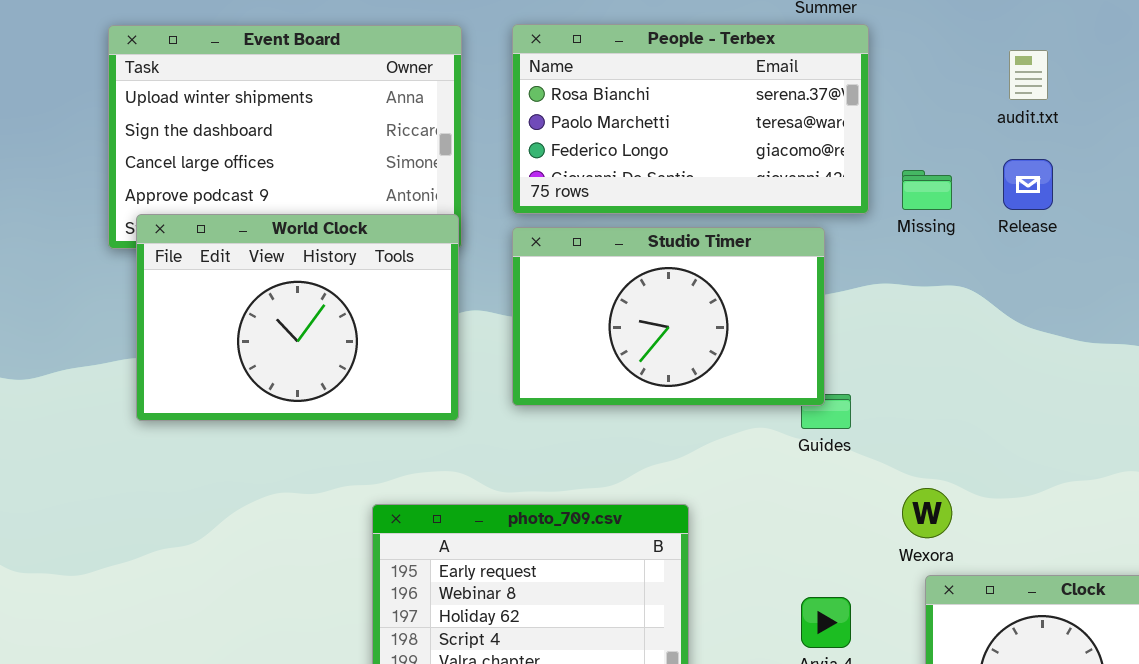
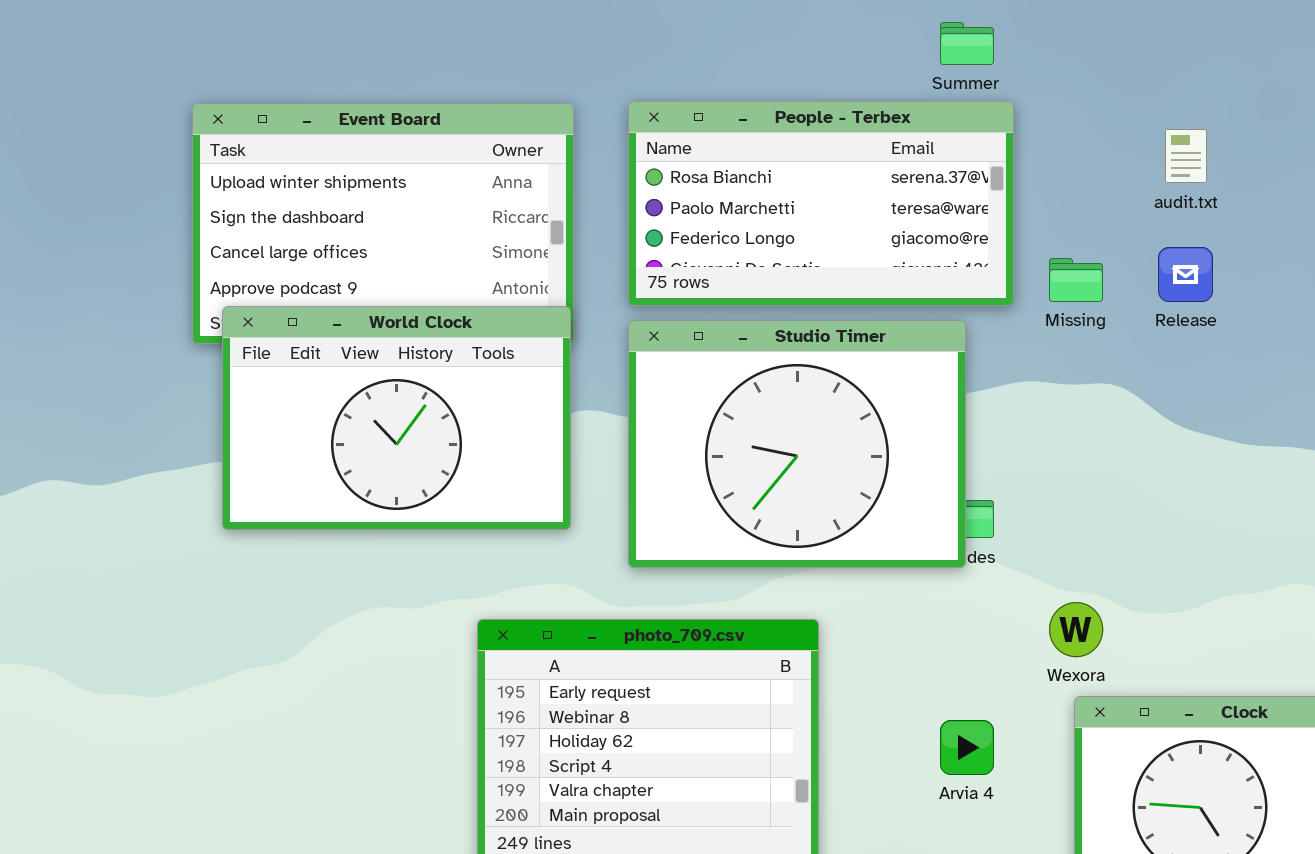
Studio Timer: [512,227,825,406] -> [628,320,966,568], resized

